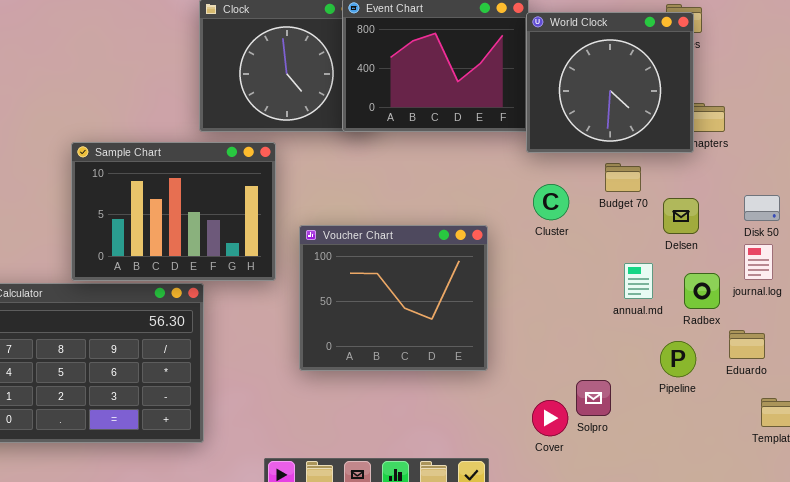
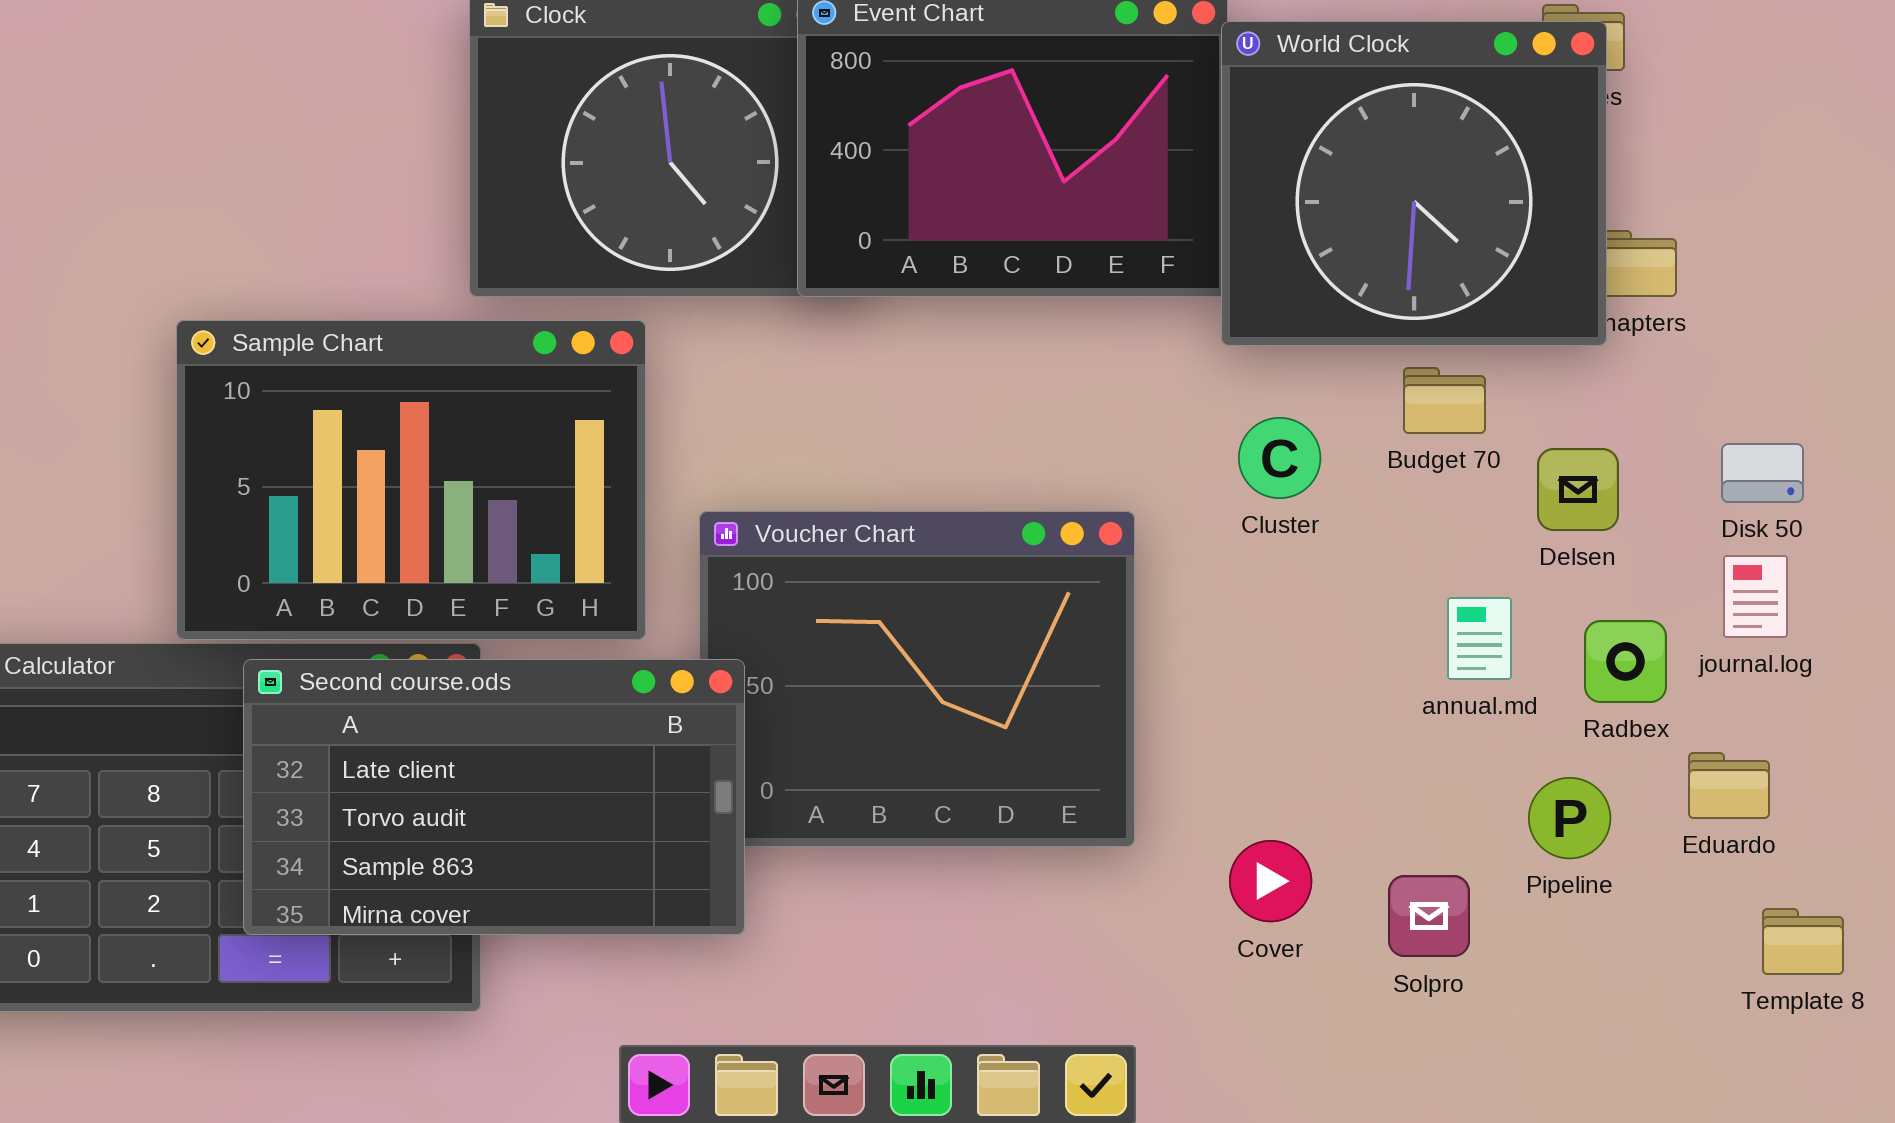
Second course.ods: none -> [243,659,745,935], opened
Solpro: [576,380,611,416] -> [1388,875,1470,957], moved
Cover: [532,400,568,436] -> [1229,840,1312,922], moved

